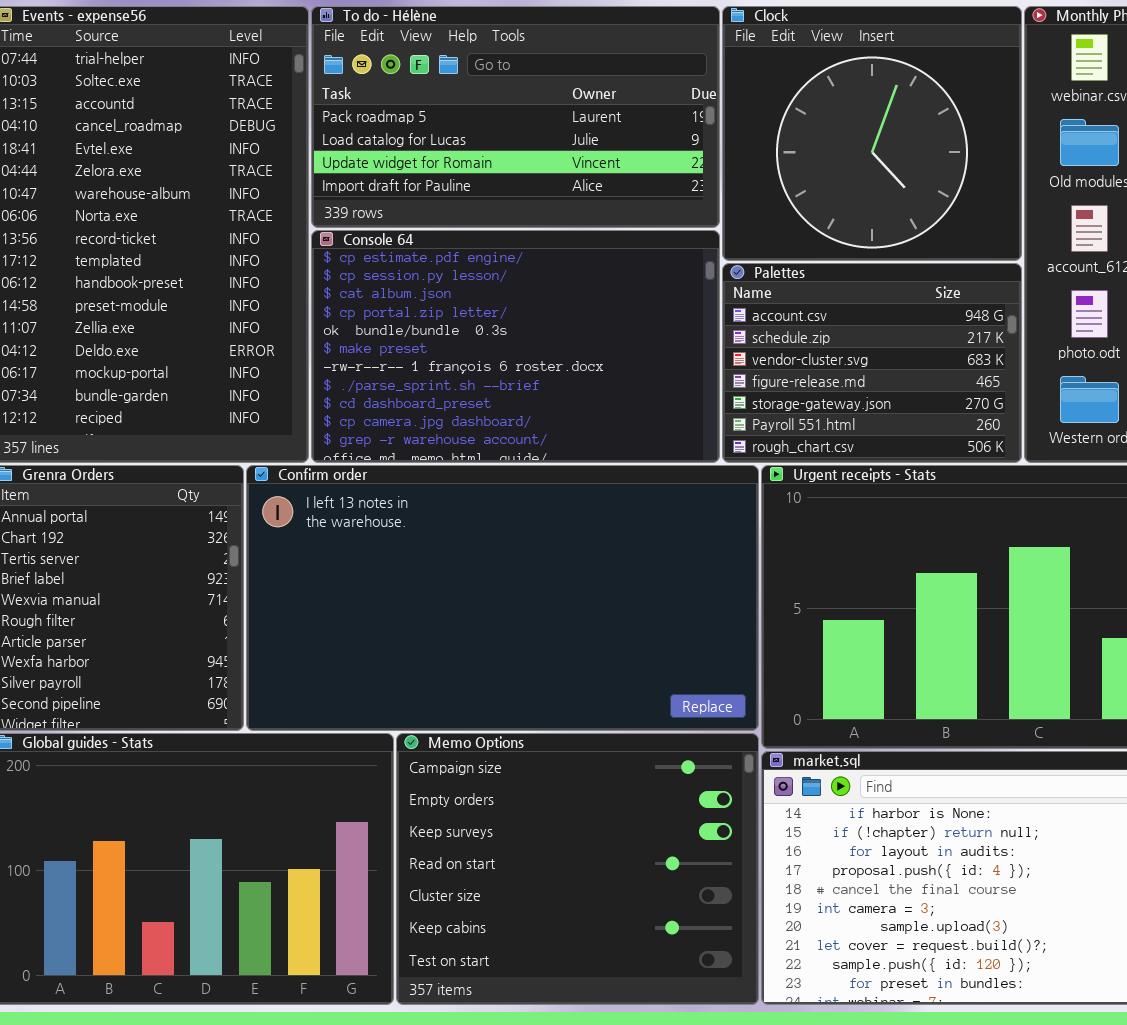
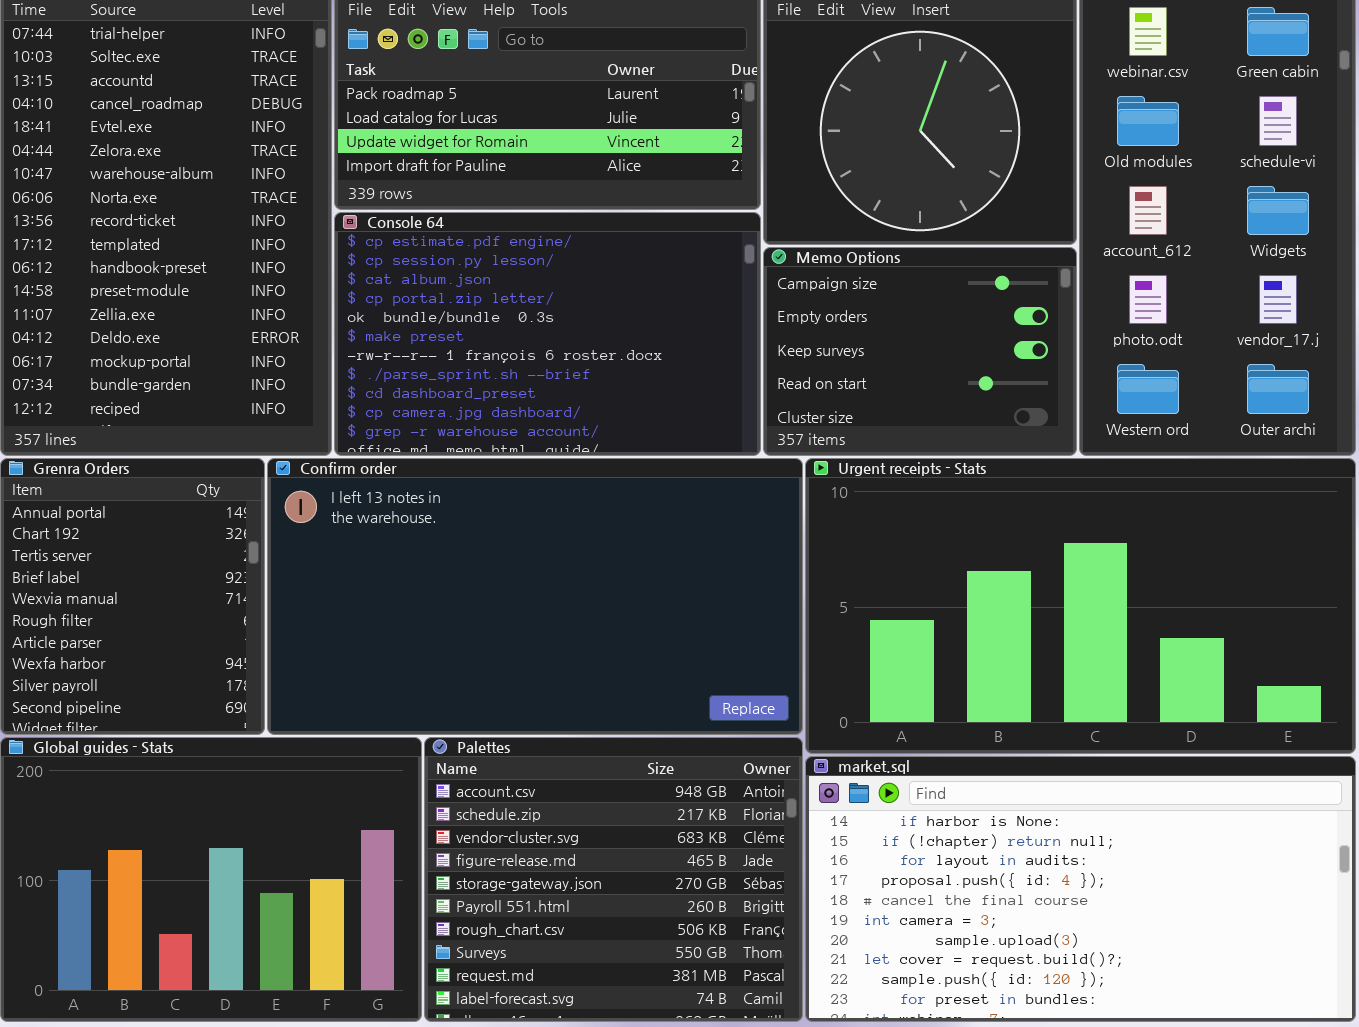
Palettes: [722,263,1022,463] -> [424,737,803,1022], moved, resized
Memo Options: [396,733,759,1005] -> [763,247,1077,456], moved, resized

